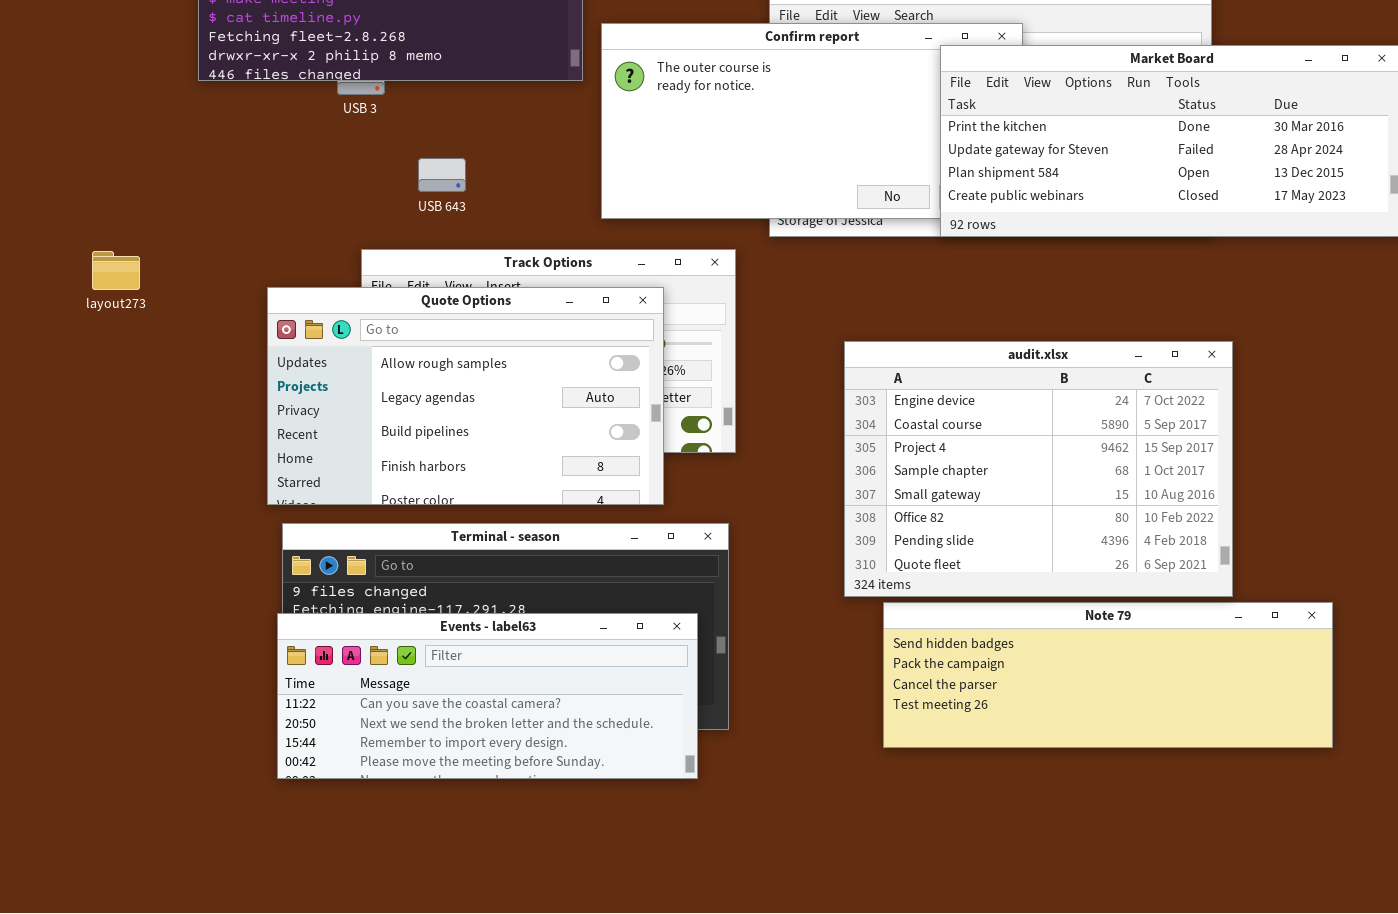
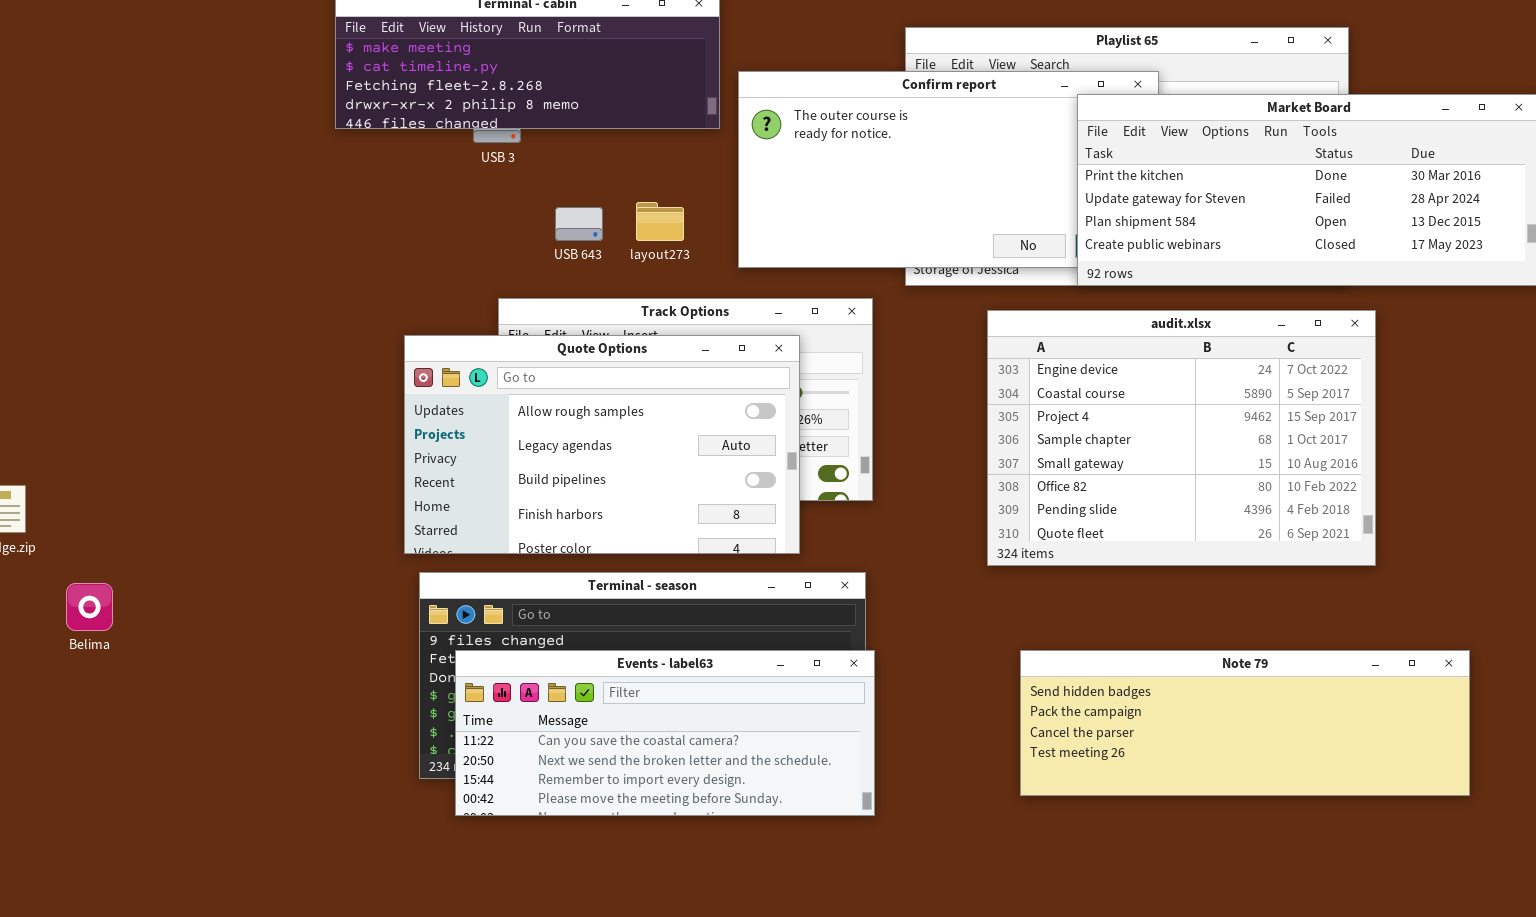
layout273: [92,251,140,290] -> [636,202,684,241], moved
audit.xlsx: [844,341,1233,597] -> [987,310,1376,566], moved
Events - label63: [277,613,698,779] -> [455,650,875,816], moved

